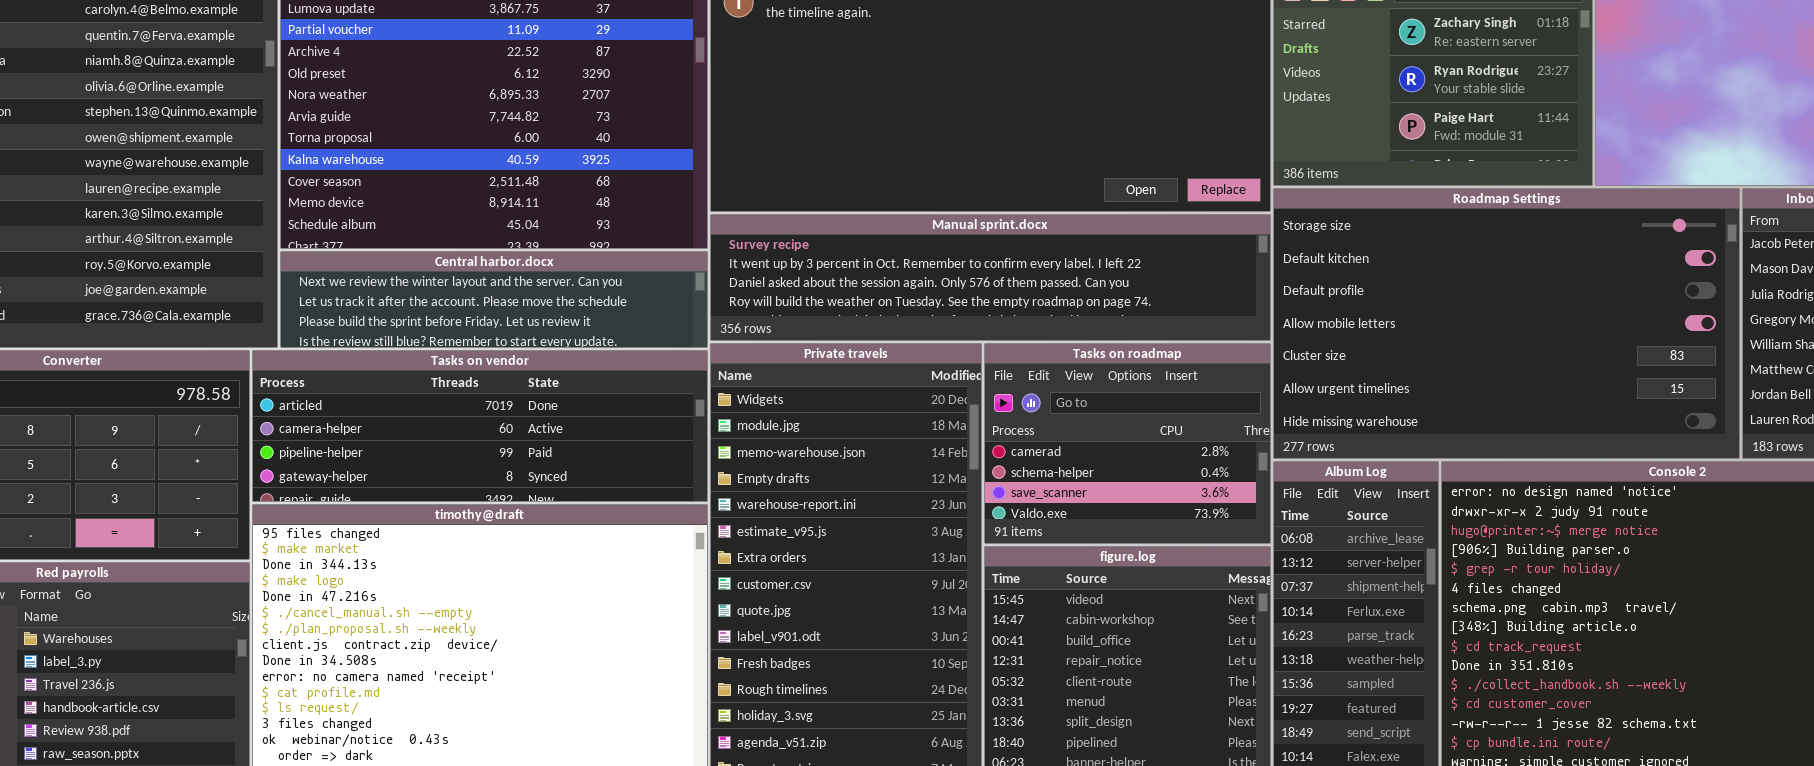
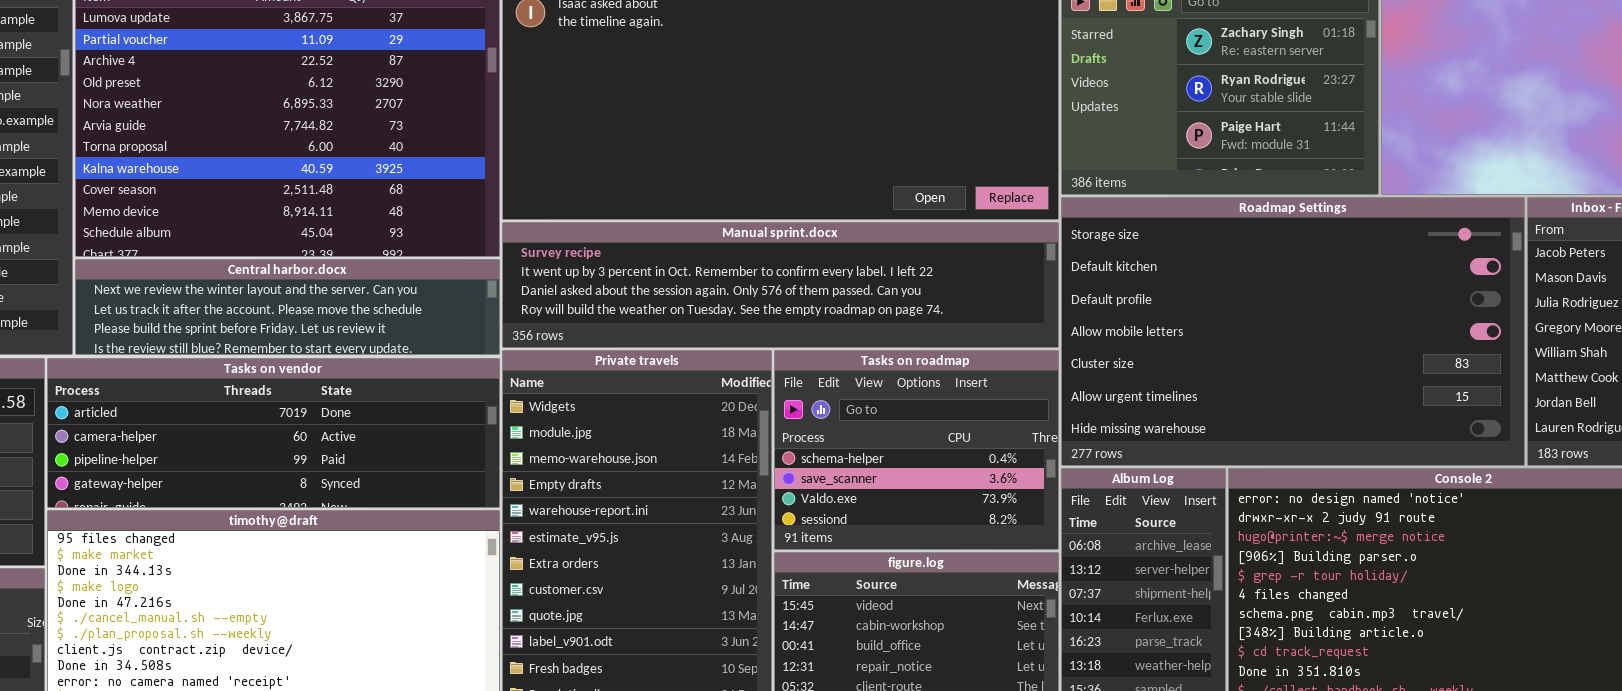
Tasks on roadmap: [984,343,1271,544] -> [774,350,1059,550], scrolled down 1 row

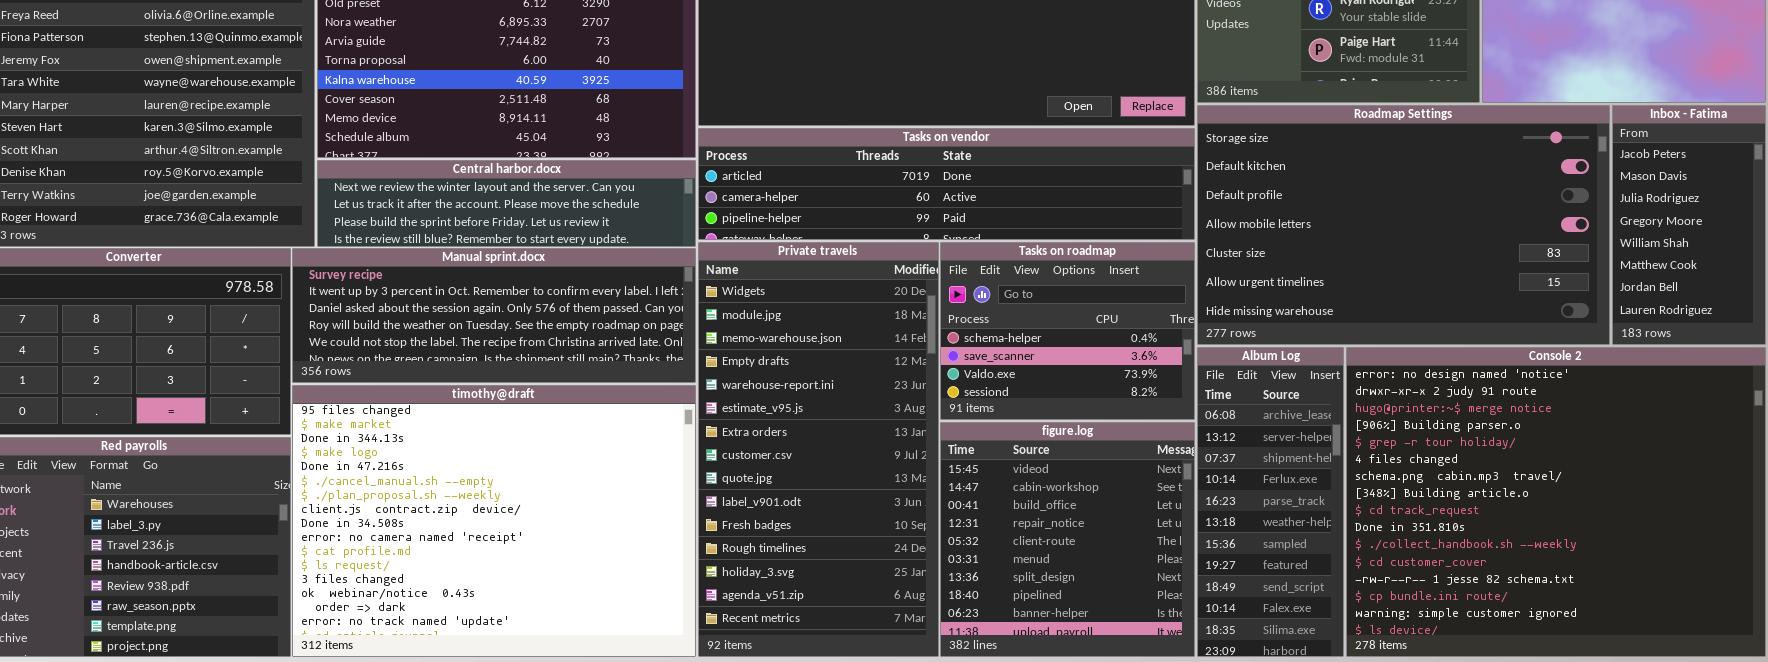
Manual sprint.docx: [502,222,1059,348] -> [292,248,696,383], moved, resized
Tasks on vendor: [47,358,500,508] -> [698,128,1195,240], moved, resized

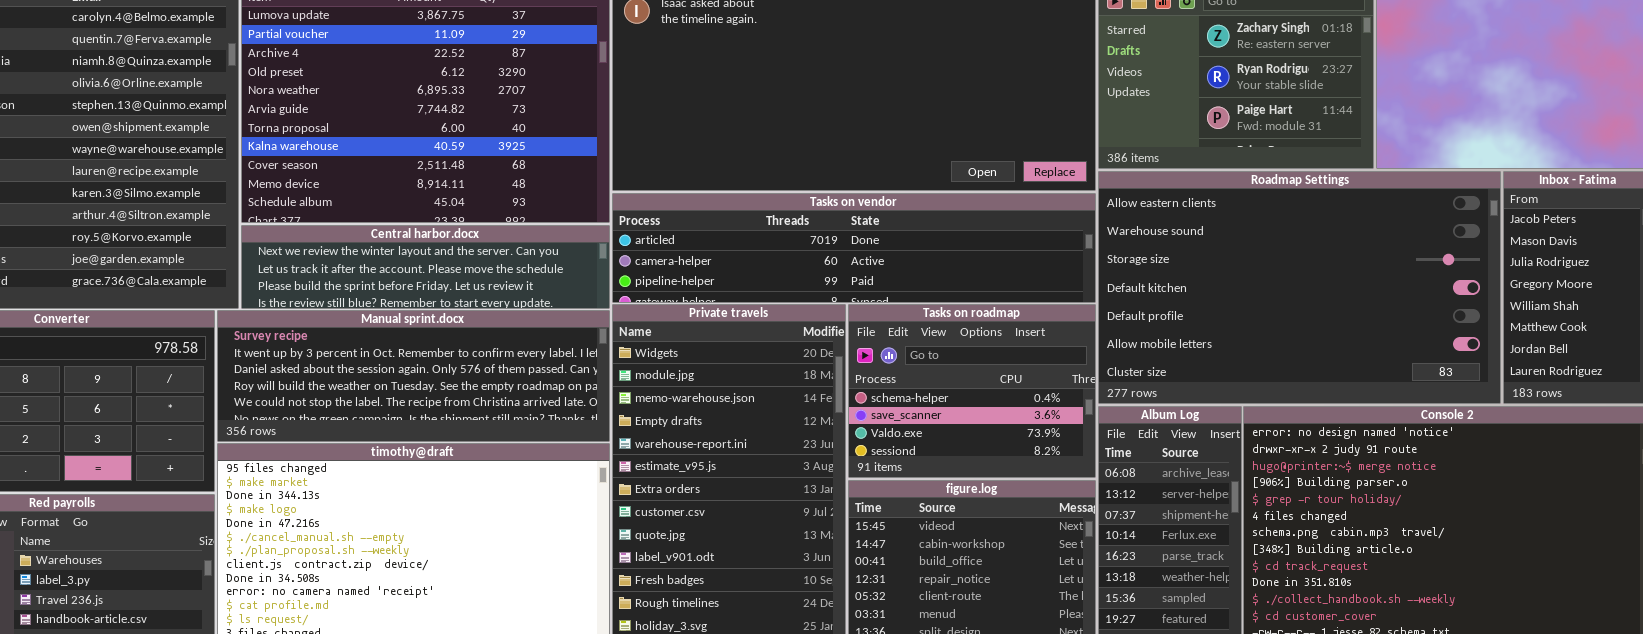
Roadmap Settings: [1197,105,1610,345] -> [1098,171,1501,404], scrolled up 2 rows

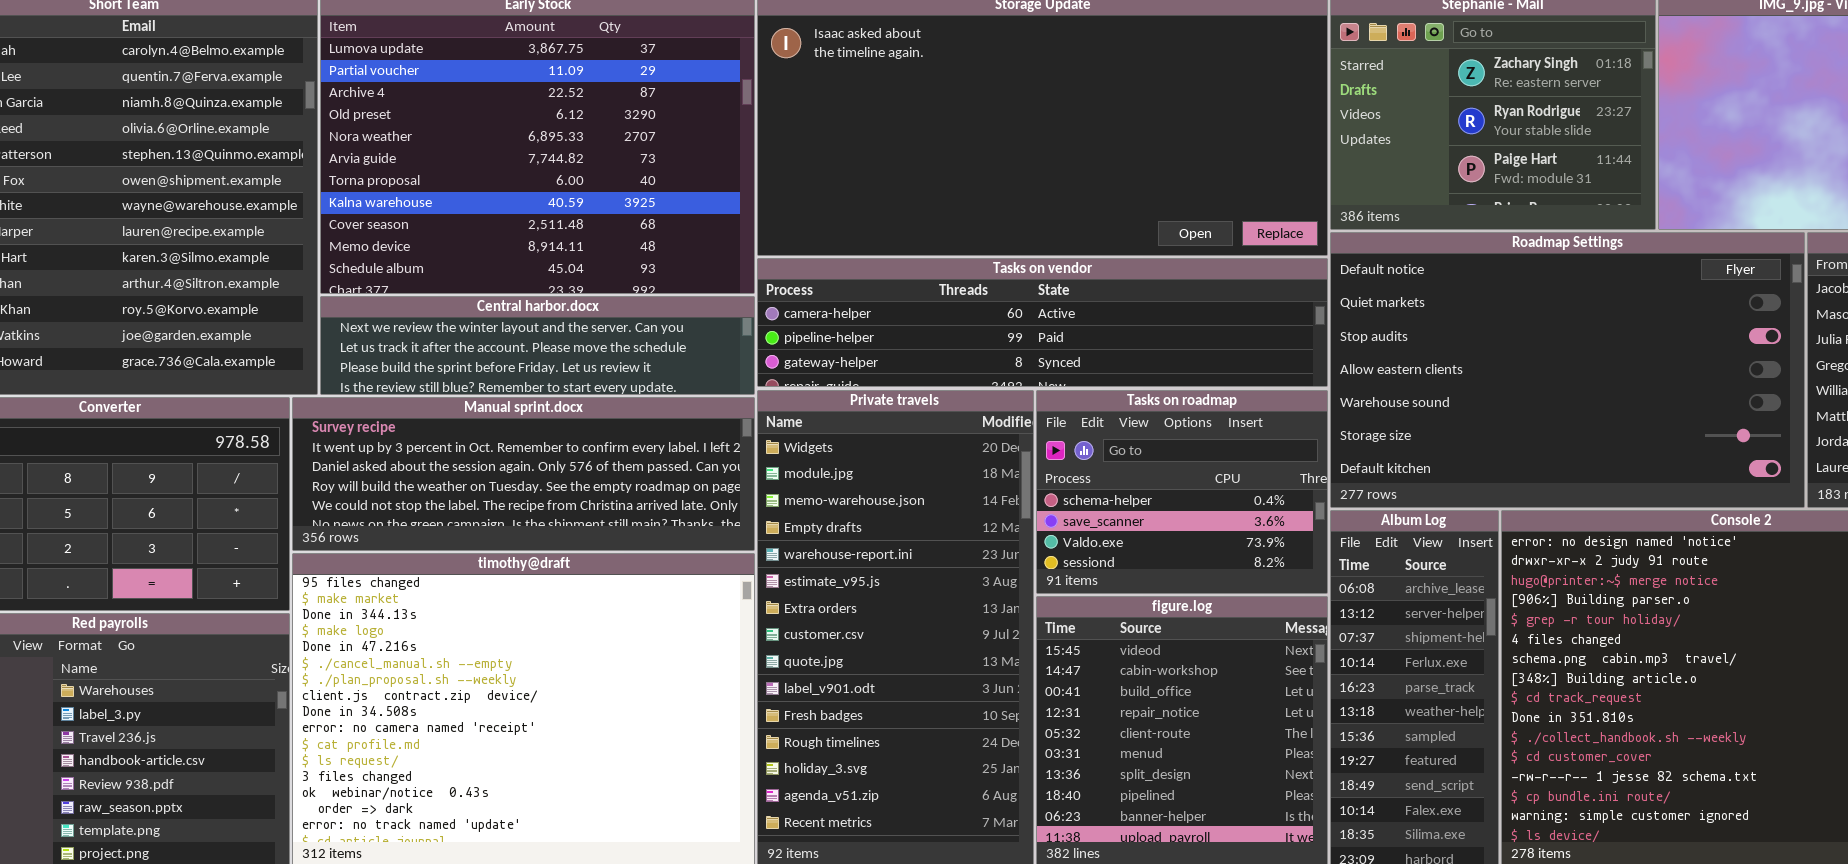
Roadmap Settings: [1098,171,1501,404] -> [1330,232,1805,508], scrolled up 3 rows
Tasks on vendor: [612,193,1096,303] -> [757,258,1328,387], scrolled down 1 row

